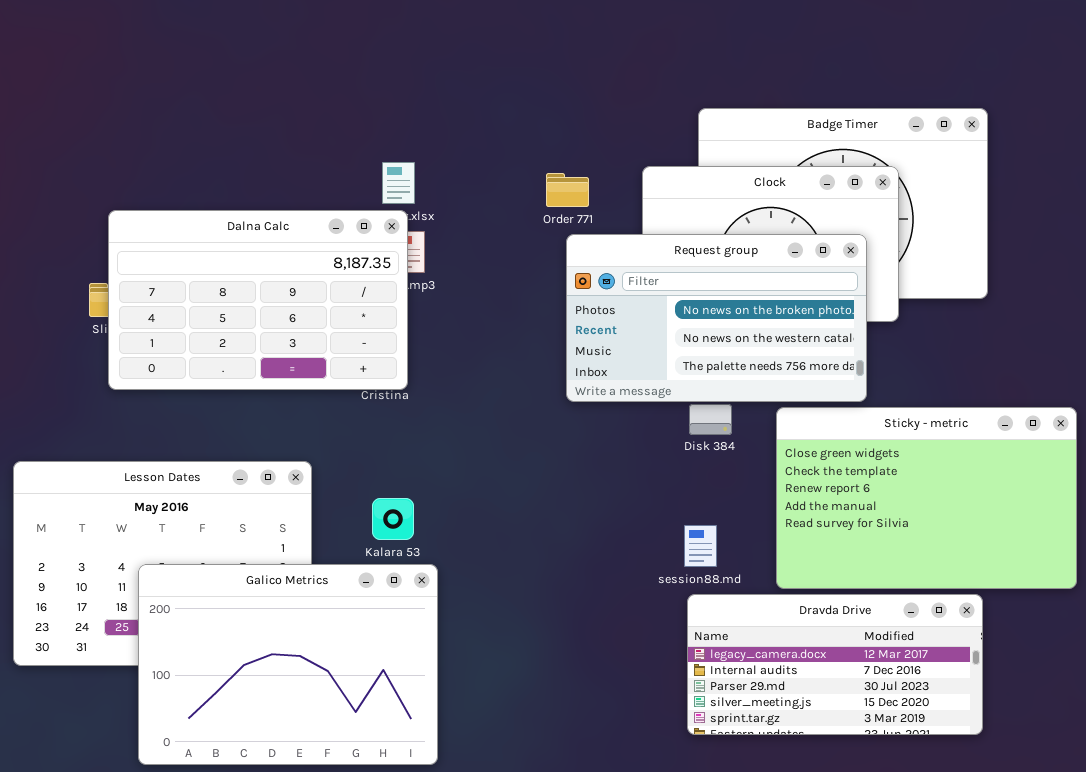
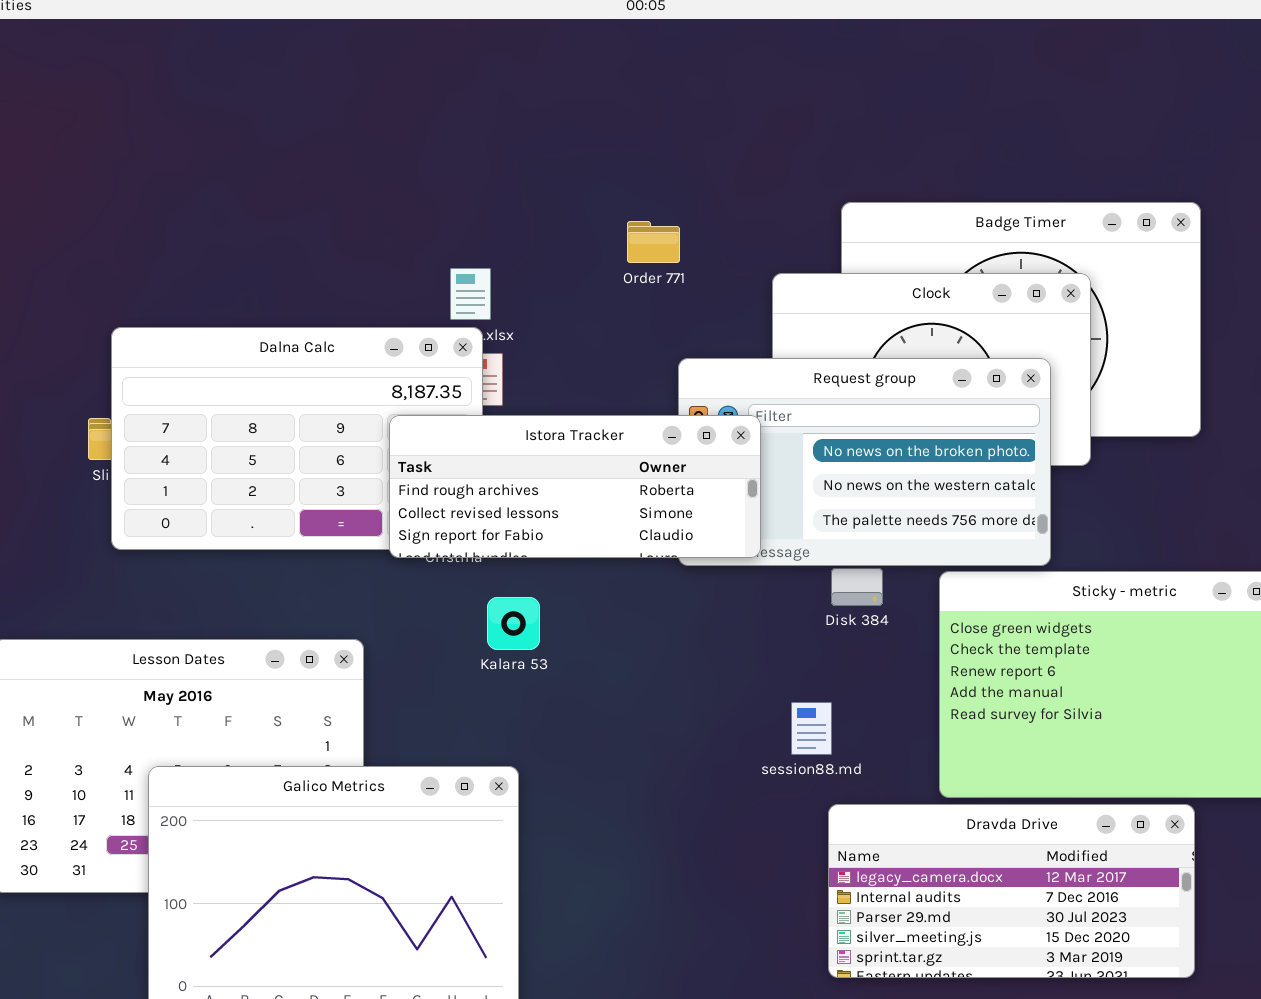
Order 771: [546,173,589,207] -> [627,221,680,263], moved
Istora Tracker: none -> [389,415,761,558], opened
Kalara 53: [372,498,414,540] -> [487,597,540,650], moved
session88.md: [684,525,717,567] -> [791,702,832,755], moved

